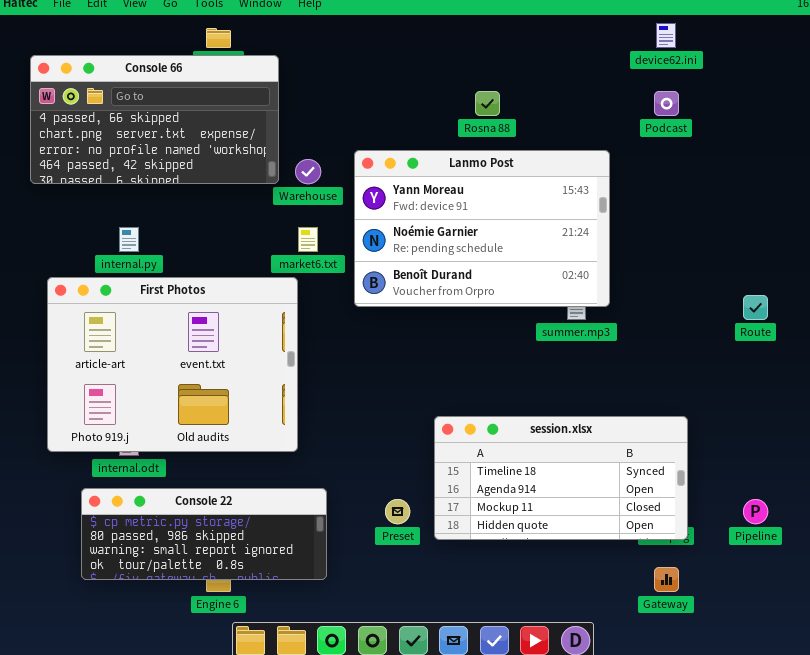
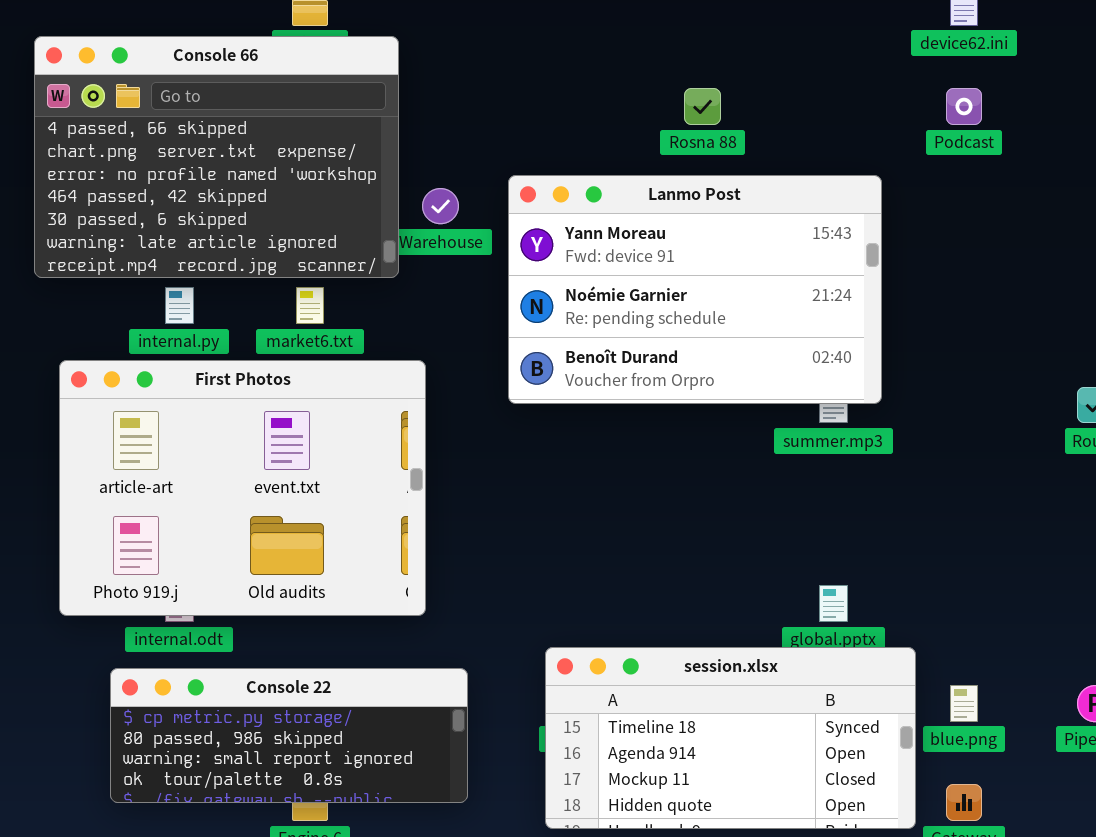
Console 66: [30,55,279,184] -> [34,36,399,278], resized
market6.txt: [298,227,318,252] -> [296,287,324,324], moved
session.xlsx: [434,416,688,540] -> [545,647,916,829], moved

